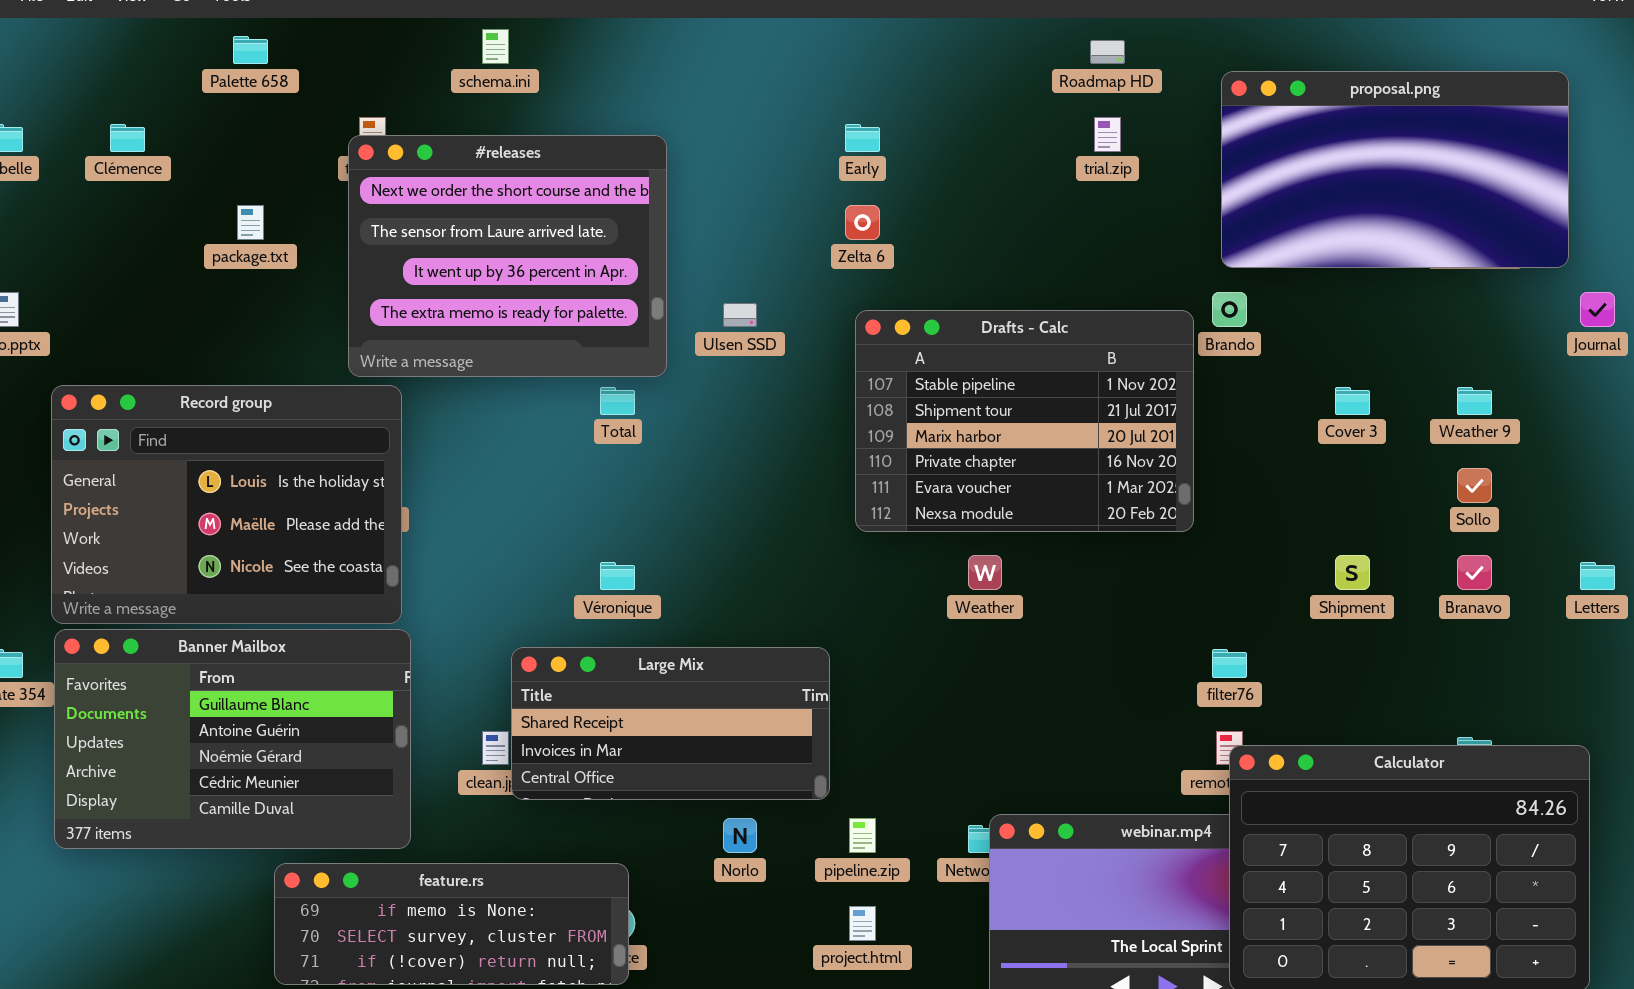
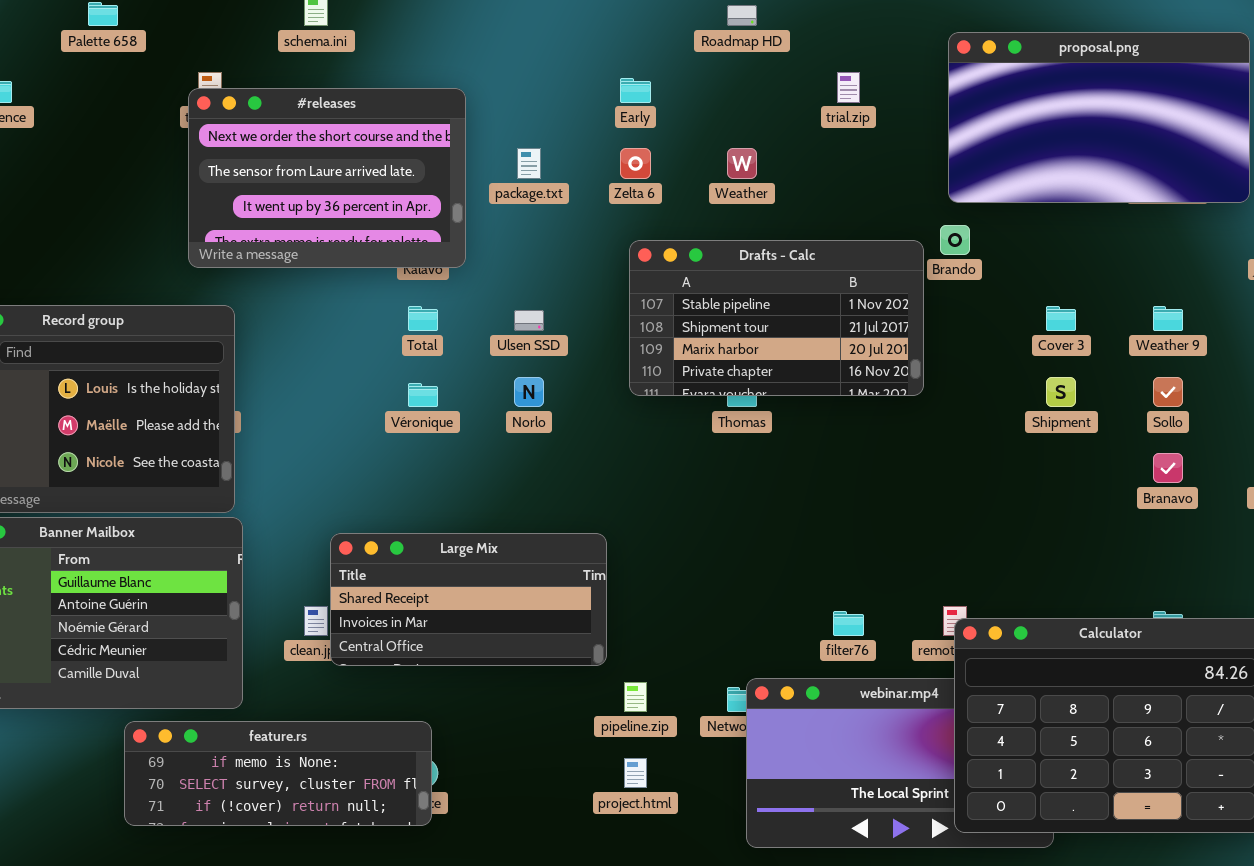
Roadmap HD: [1090,40,1125,64] -> [727,5,757,26], moved
#releases: [348,135,667,377] -> [188,88,466,268], resized
package.txt: [237,205,264,240] -> [517,148,541,179], moved
Ulsen SSD: [723,303,757,327] -> [514,310,544,331], moved
Drafts - Calc: [855,310,1194,532] -> [629,240,924,396], resized
Weather: [968,555,1002,590] -> [727,148,757,179], moved
Shipment: [1335,555,1370,590] -> [1046,377,1076,407], moved
Véronique: [600,562,635,590] -> [408,383,438,407], moved
filter76: [1212,649,1247,678] -> [833,611,864,636], moved
Norlo: [723,818,757,853] -> [514,377,544,407], moved

